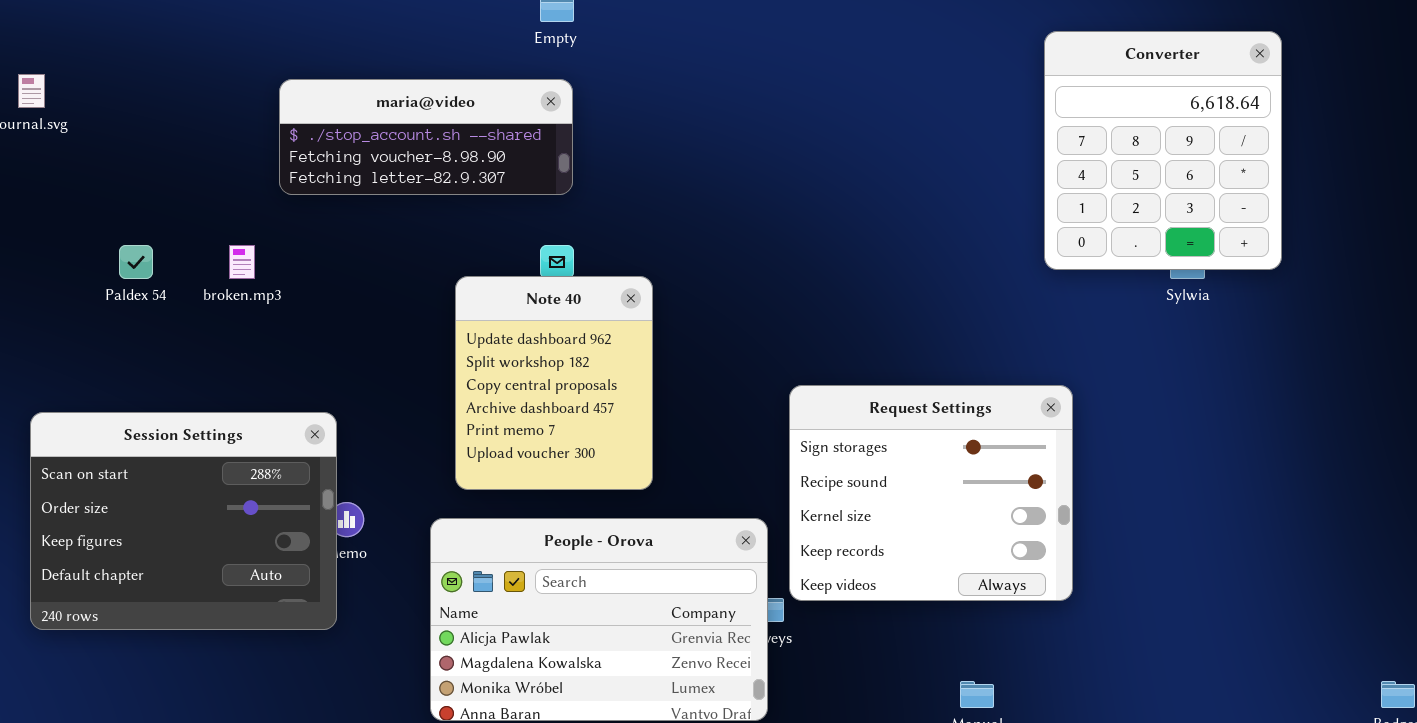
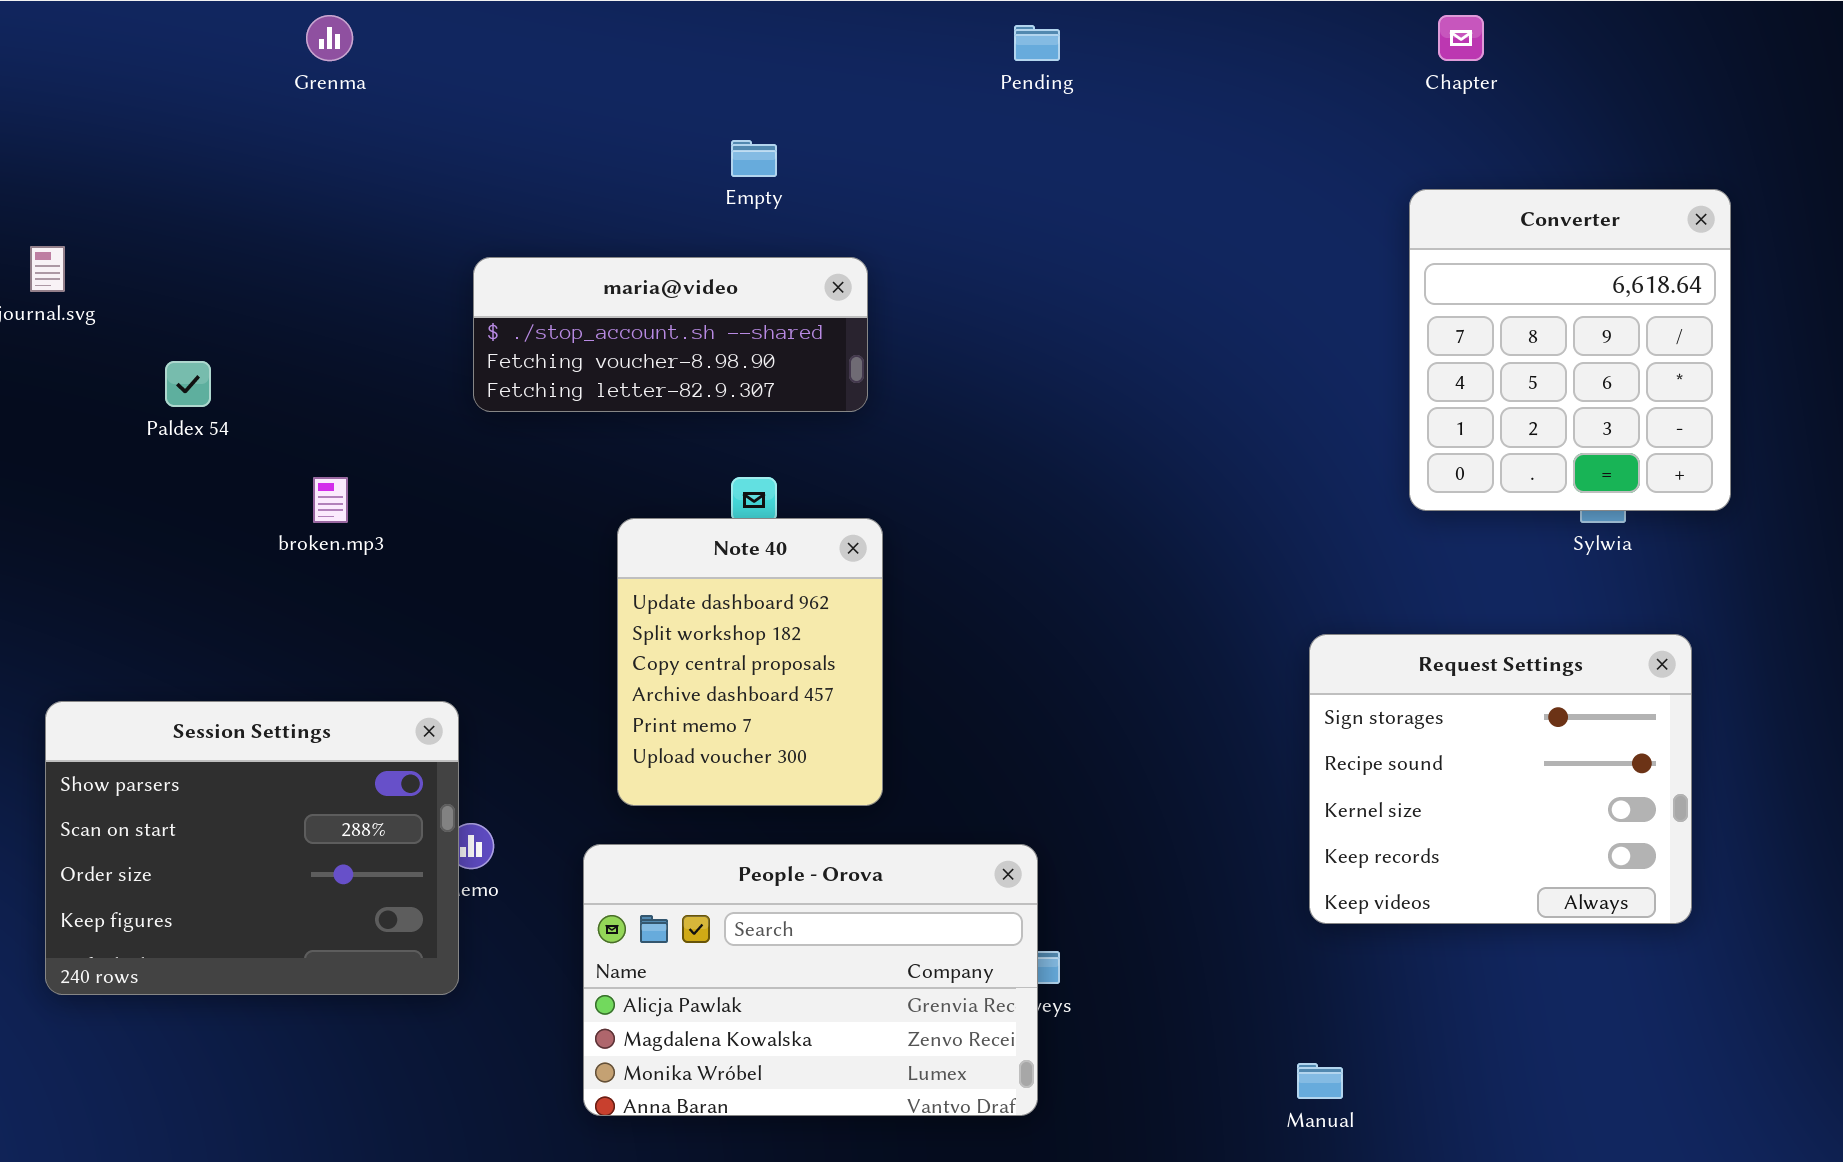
maria@video: [279,79,573,195] -> [473,257,868,412], moved
Paldex 54: [119,245,153,279] -> [165,361,211,407], moved
Request Settings: [789,385,1073,601] -> [1309,634,1692,924], moved
Session Settings: [30,412,337,630] -> [45,701,459,995], scrolled up 1 row

